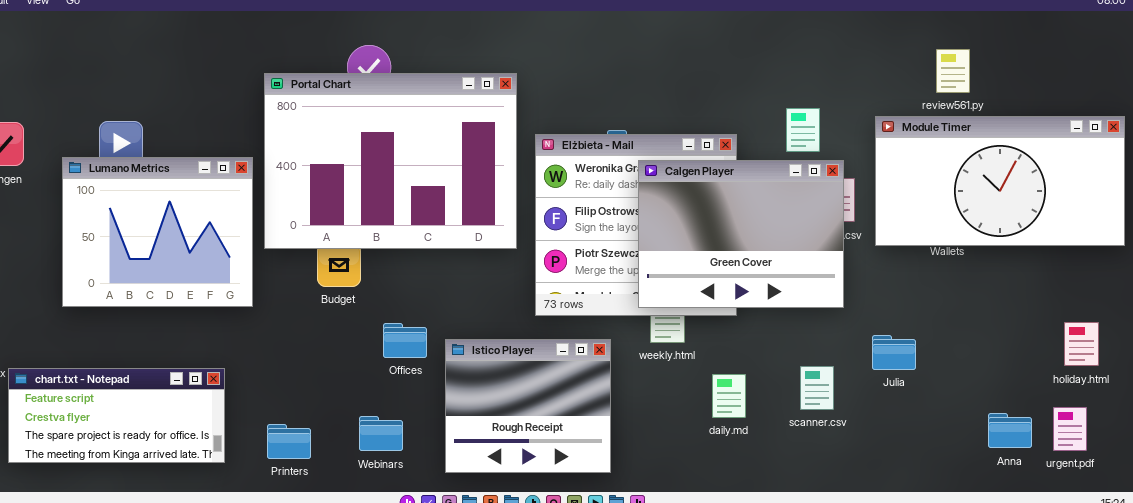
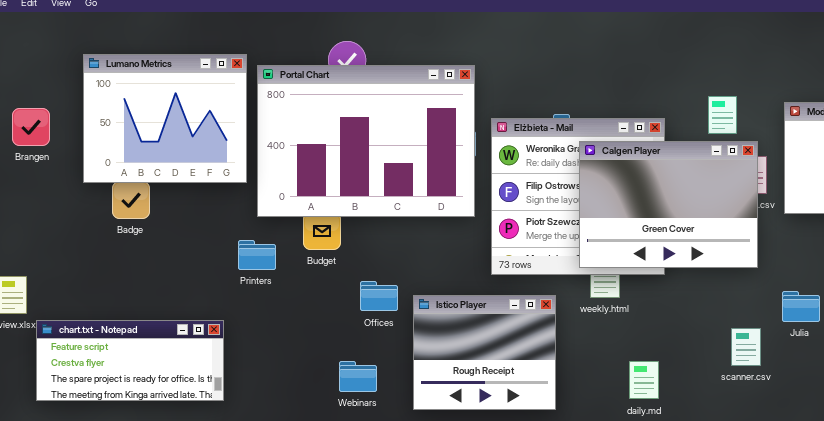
Lumano Metrics: [62,157,253,307] -> [83,54,247,183], moved
scanner.csv: [800,366,834,410] -> [731,328,761,366], moved
daily.md: [712,374,746,418] -> [629,361,659,399], moved
Printers: [267,424,311,459] -> [238,240,276,270], moved

